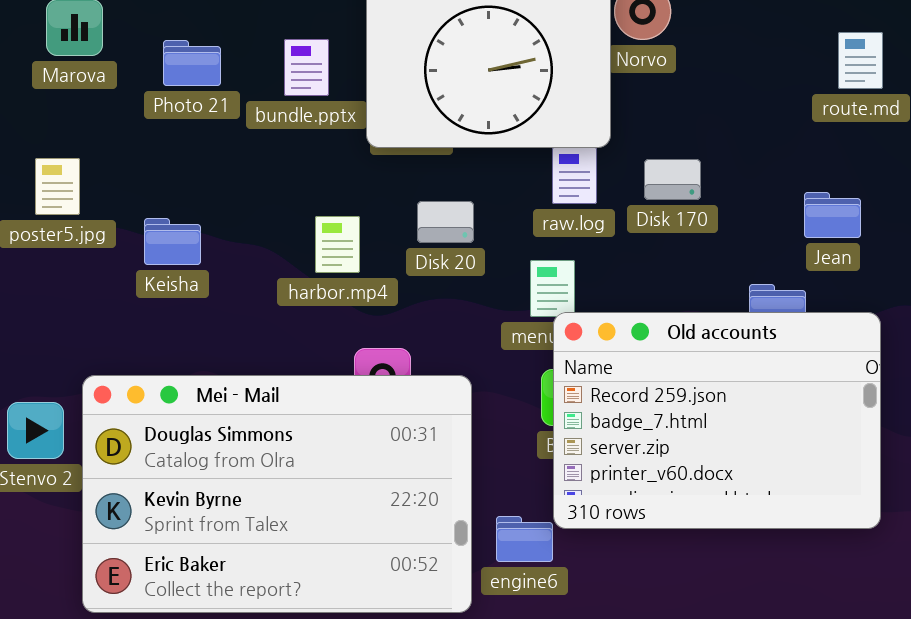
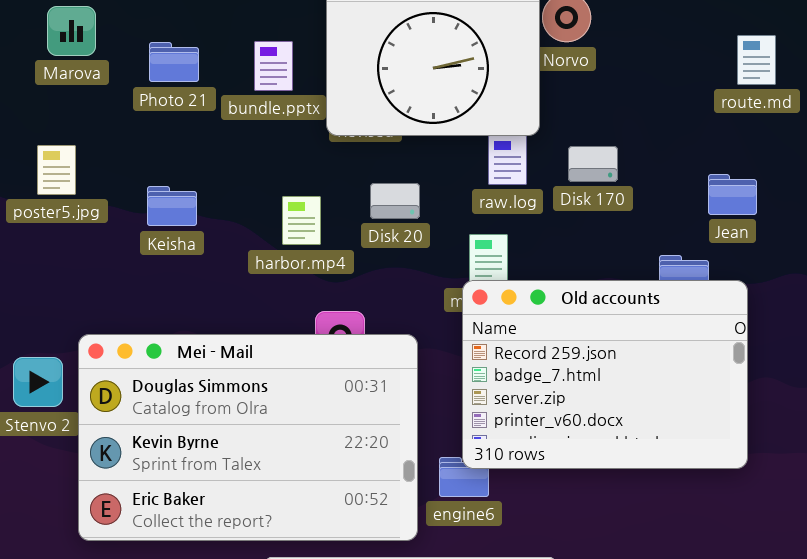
Keisha: [144,218,201,265] -> [147,186,197,226], moved
Old accounts: [553,312,881,529] -> [462,280,748,469], moved

